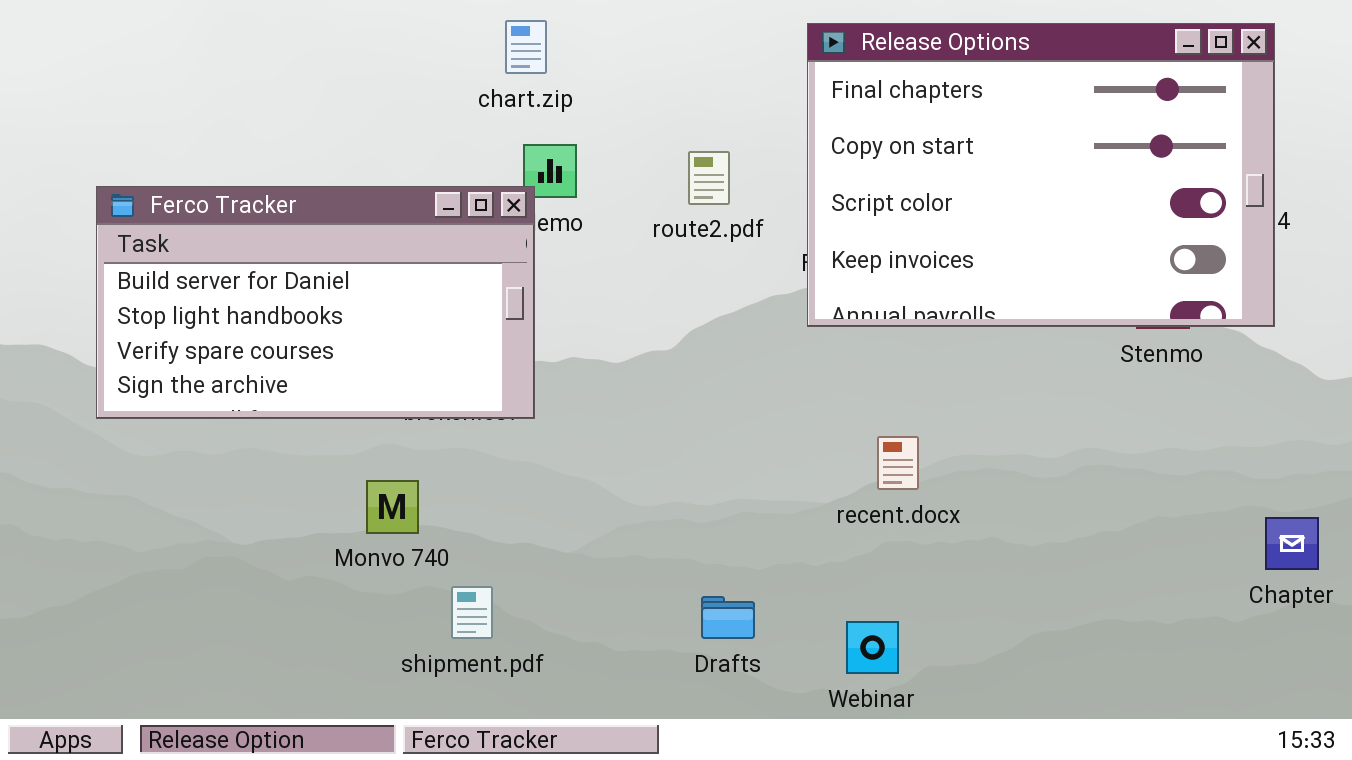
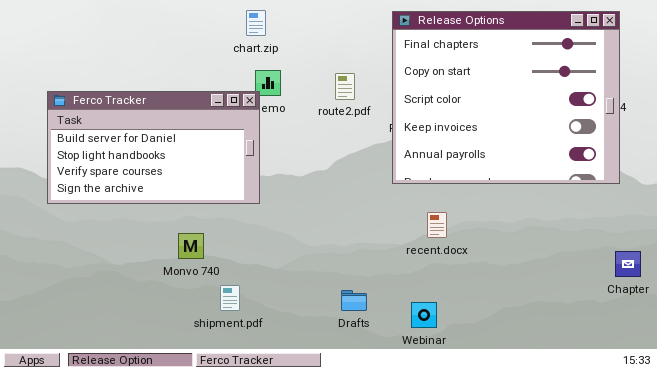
Release Options: [807,23,1275,327] -> [392,11,620,184], resized

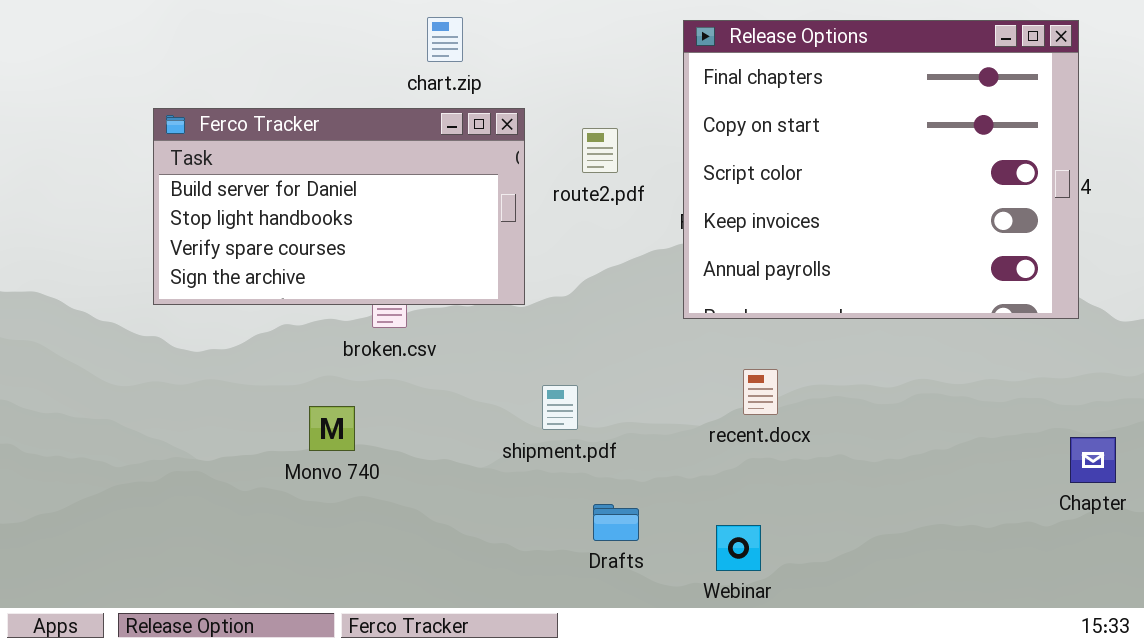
Ferco Tracker: [47,91,260,204] -> [153,108,525,305], moved
shipment.pdf: [220,285,240,311] -> [542,385,578,430], moved

